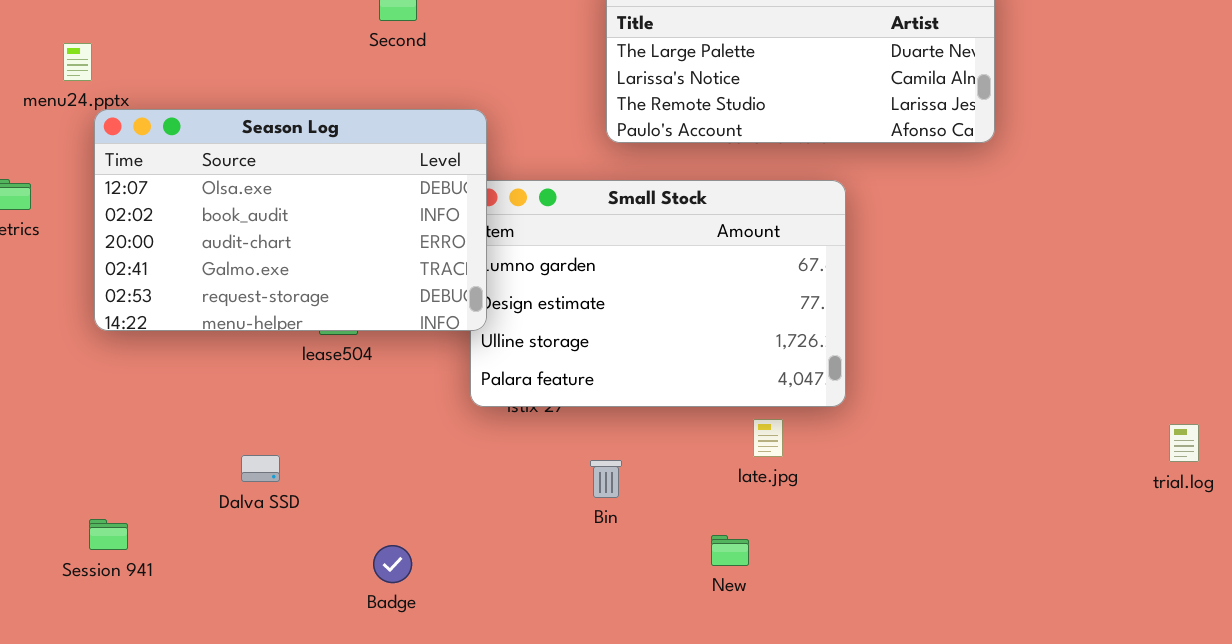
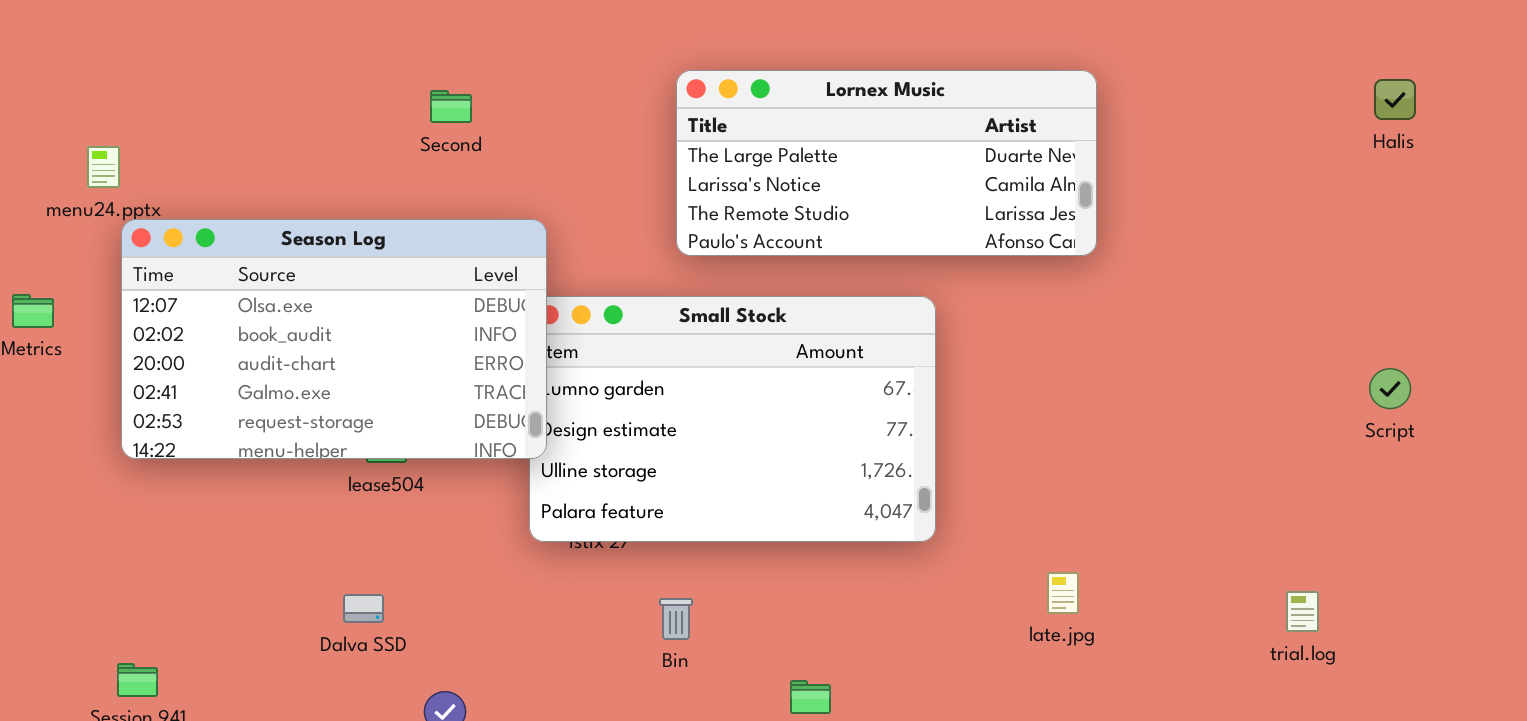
late.jpg: [753,419,783,457] -> [1047,572,1079,614], moved
trial.log: [1169,424,1199,462] -> [1286,591,1319,632], moved
Dalva SSD: [241,455,280,482] -> [343,594,384,623], moved

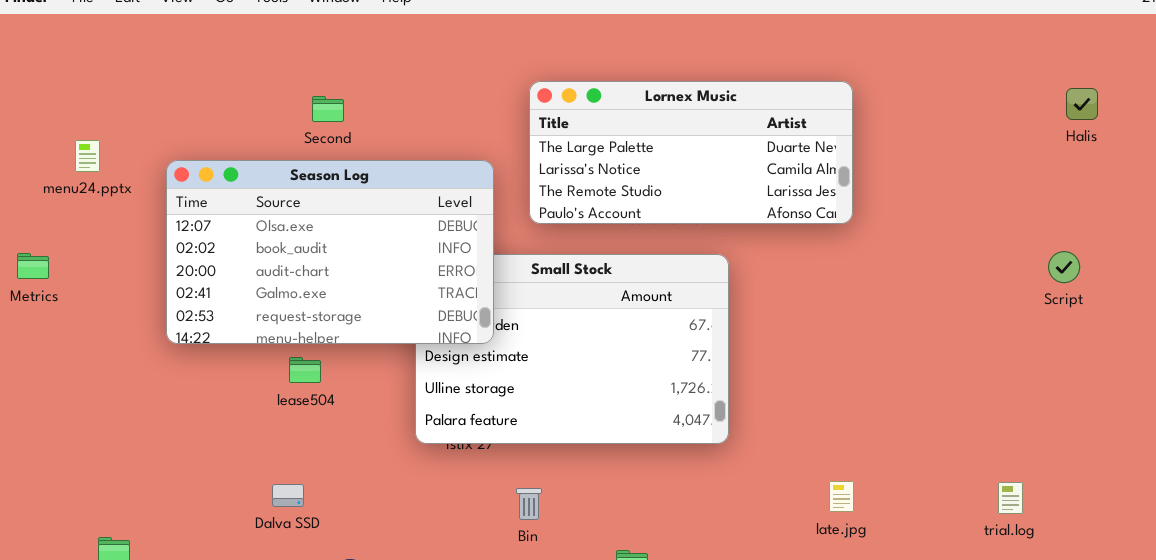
Second: [430,90,472,123] -> [312,96,344,122], moved
Season Log: [121,219,547,459] -> [166,160,494,344], moved
Script: [1369,368,1411,409] -> [1048,251,1080,283], moved
late.jpg: [1047,572,1079,614] -> [829,481,854,512], moved

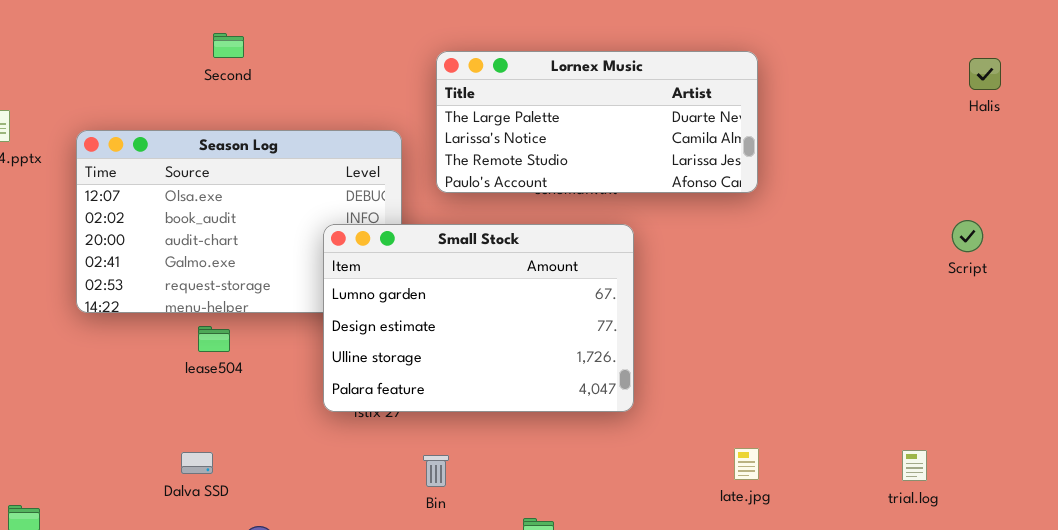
Second: [312,96,344,122] -> [213,33,244,58], moved
Small Stock: [415,254,729,444] -> [323,224,634,412], raised

